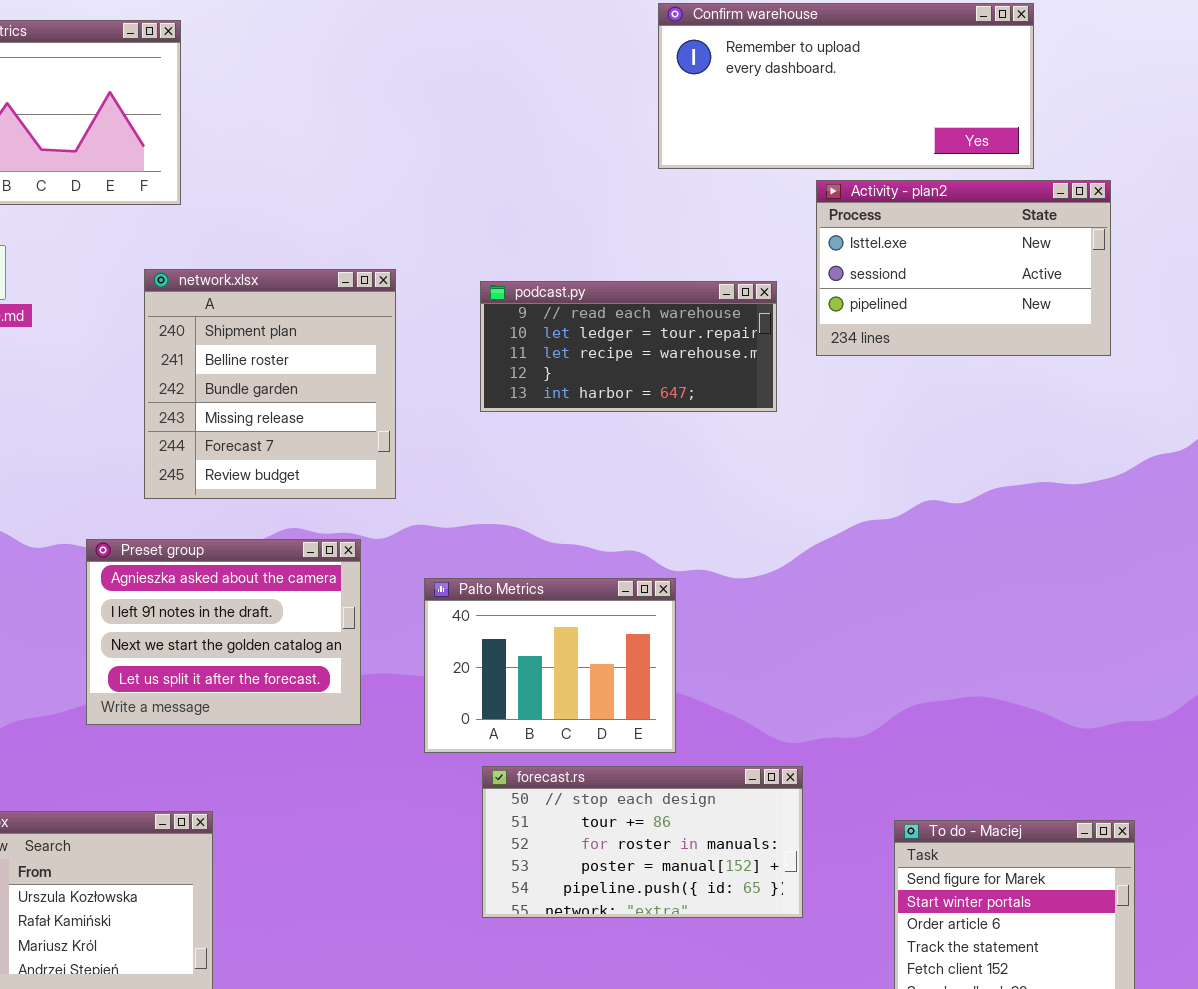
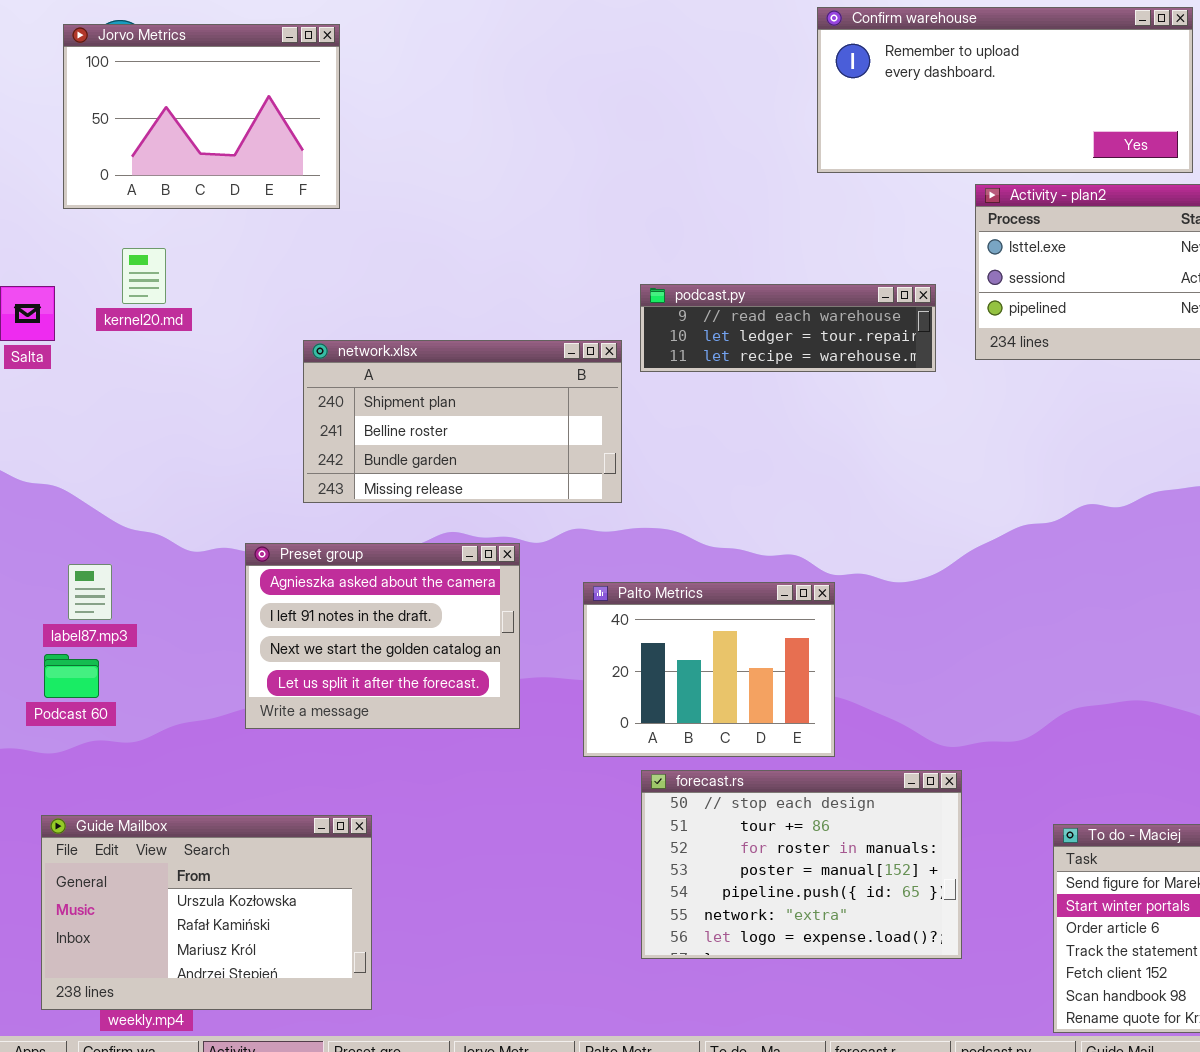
network.xlsx: [144,269,396,499] -> [303,340,622,503], resized
podcast.py: [480,281,777,412] -> [640,284,936,372], resized
forecast.rs: [482,766,803,918] -> [641,770,962,959], resized

